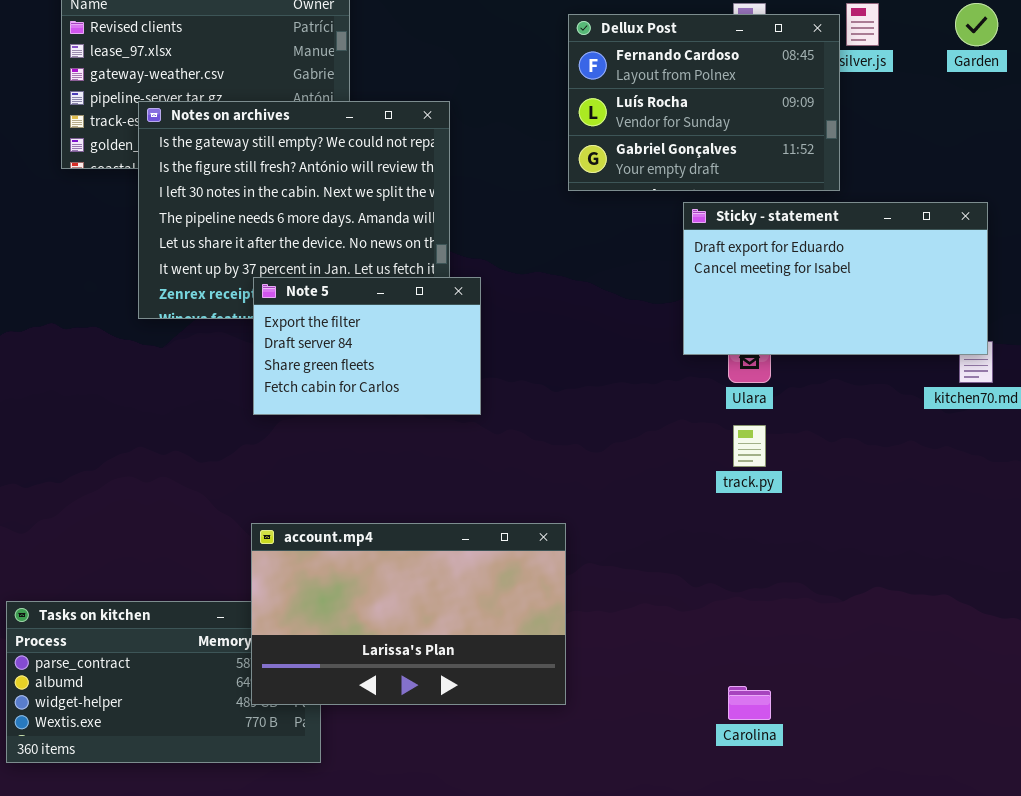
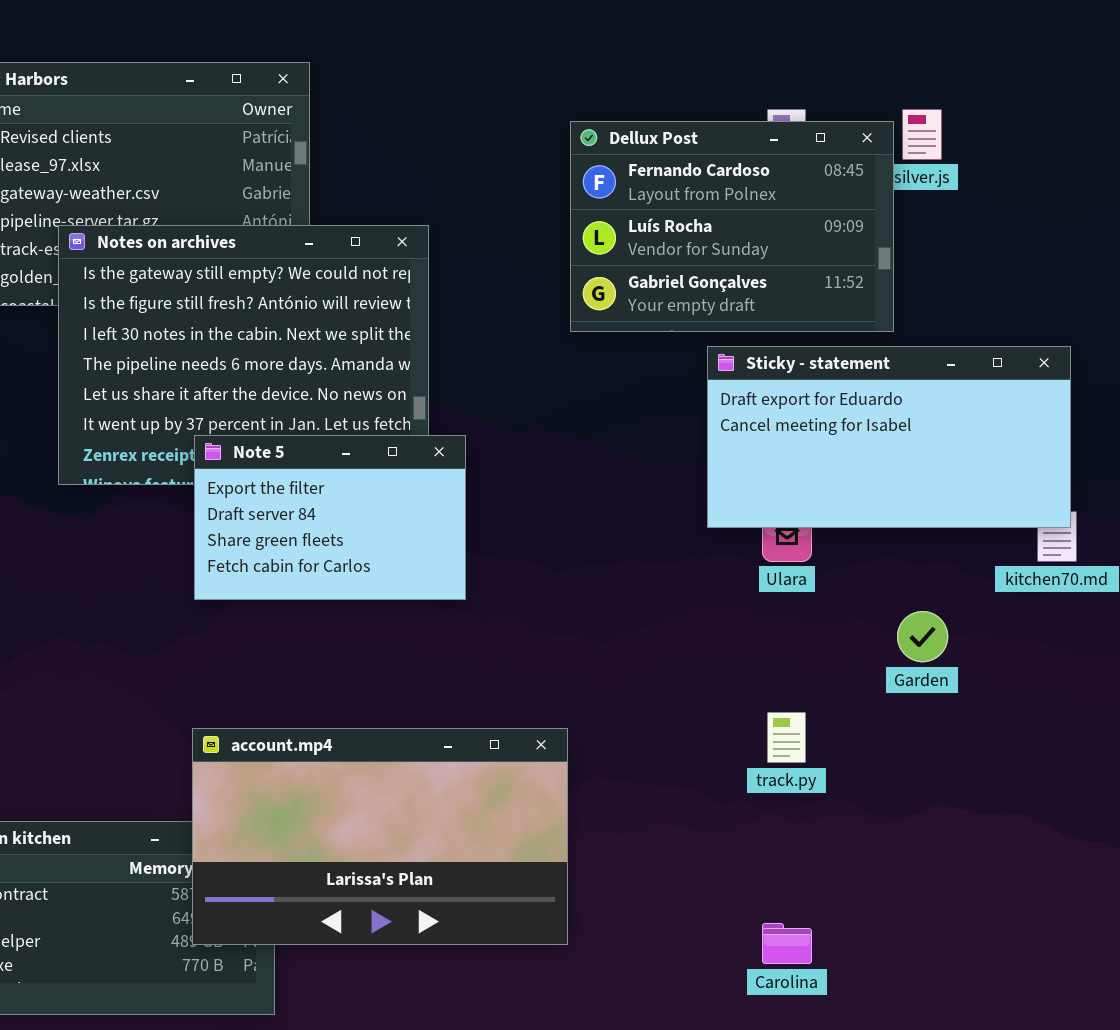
Garden: [955,3,998,46] -> [897,611,948,662], moved
track.py: [733,425,766,467] -> [767,712,806,763], moved

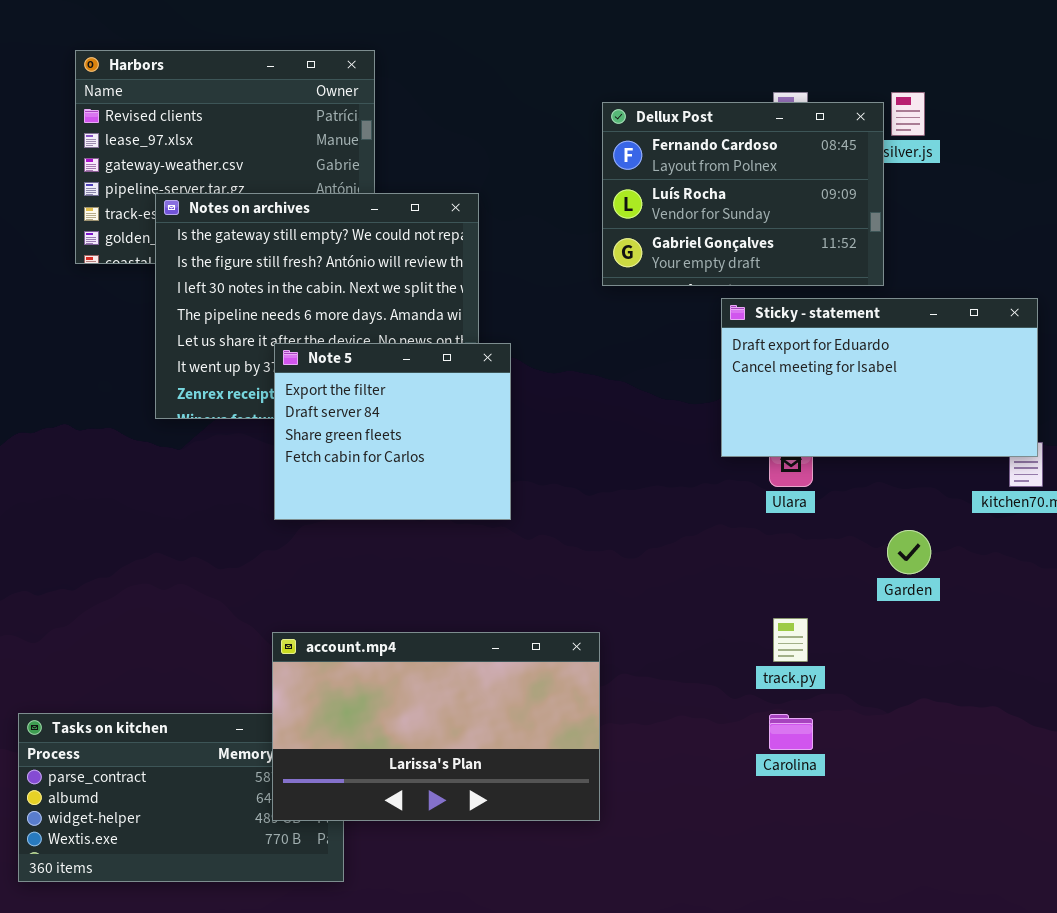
Note 5: [194,435,466,600] -> [274,343,511,520], resized
Carolina: [762,923,812,964] -> [769,714,813,750], moved

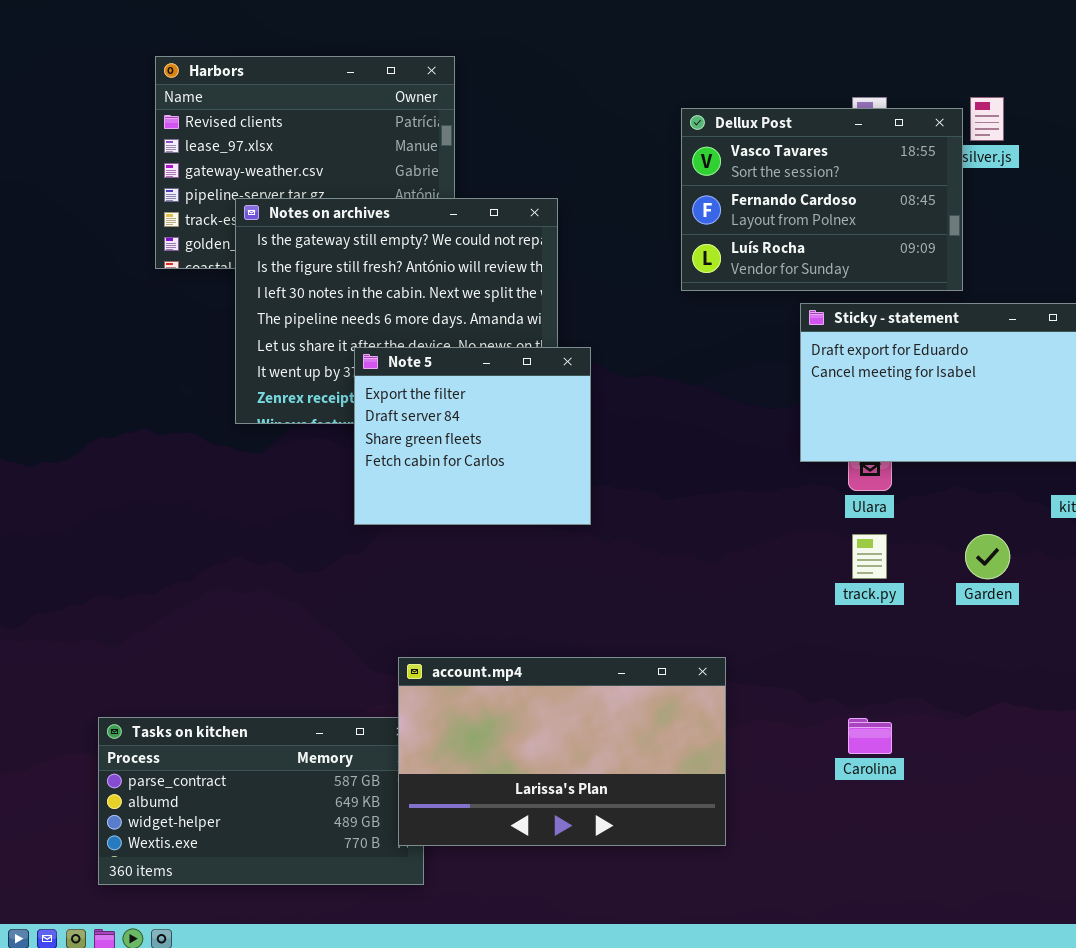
Dellux Post: [602,102,884,286] -> [681,108,963,291], scrolled up 1 row
track.py: [773,618,808,662] -> [852,534,887,579], moved
account.mp4: [272,632,600,821] -> [398,657,726,846], moved

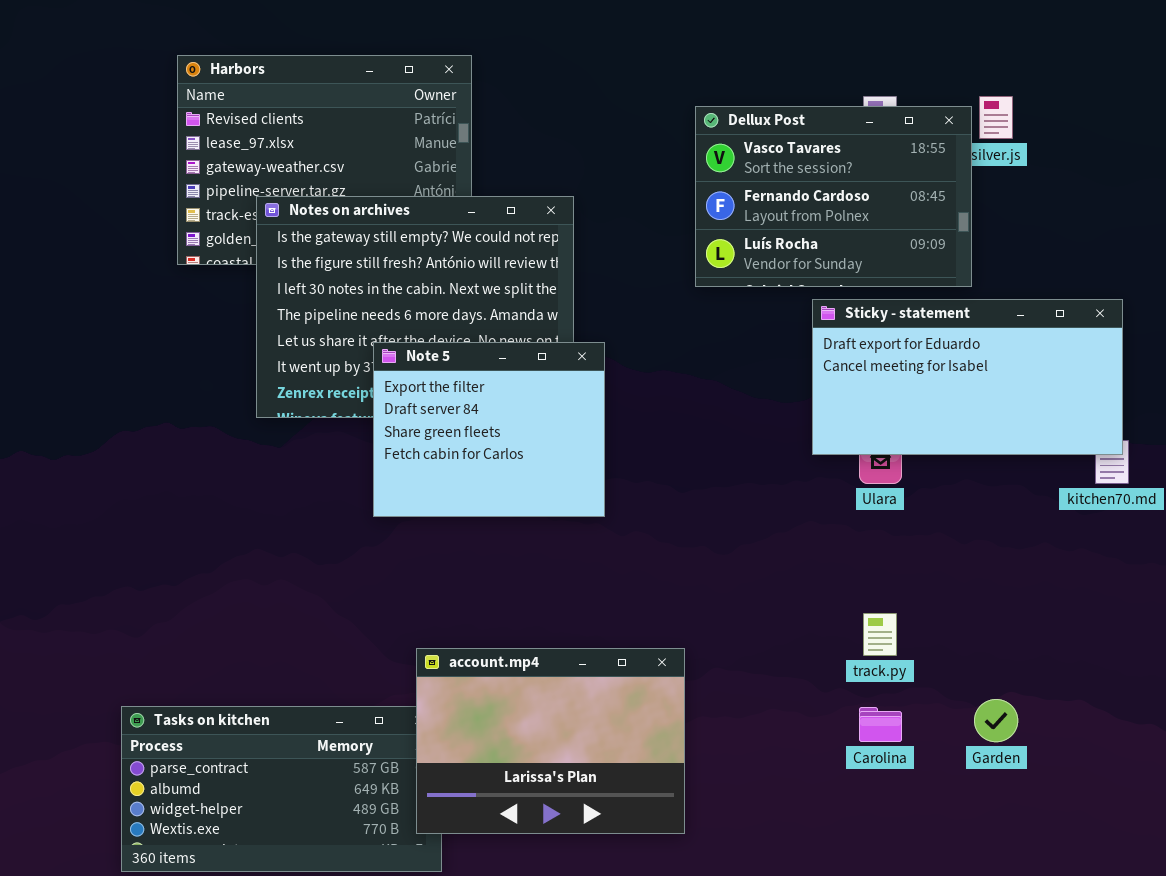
track.py: [852,534,887,579] -> [863,613,897,656], moved
Garden: [965,534,1010,579] -> [974,699,1018,742], moved
account.mp4: [398,657,726,846] -> [416,648,685,834], resized

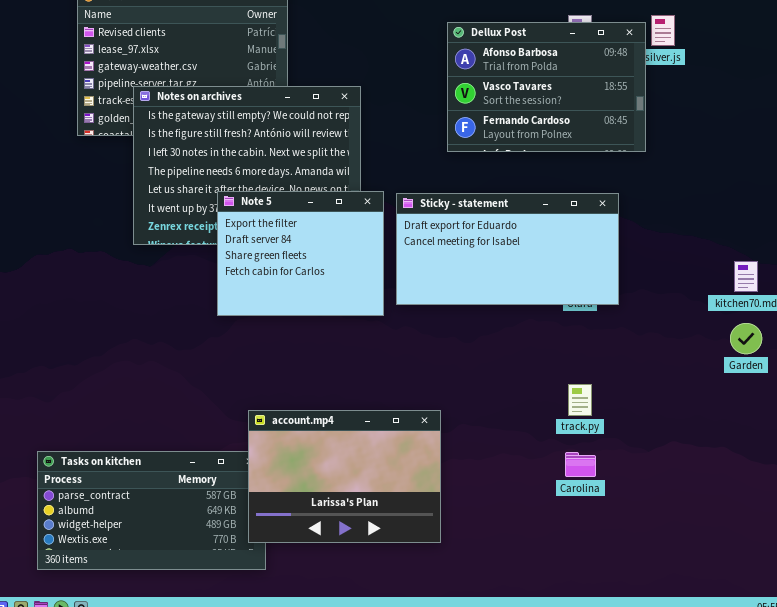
Dellux Post: [695,106,972,287] -> [447,22,646,152], scrolled up 1 row
Sticky - statement: [812,299,1123,455] -> [396,193,619,305], moved
Garden: [974,699,1018,742] -> [730,323,762,354], moved

